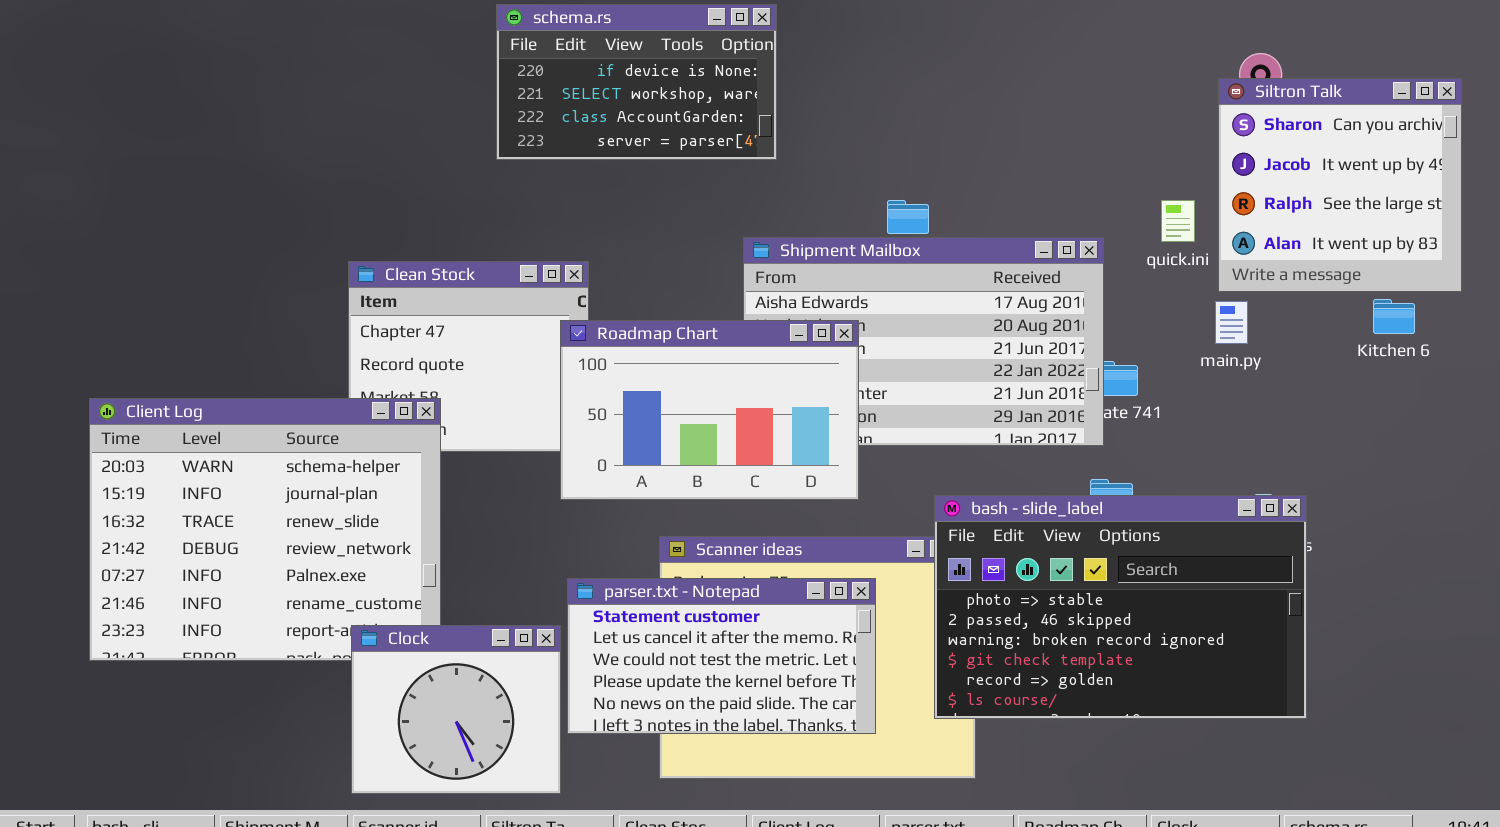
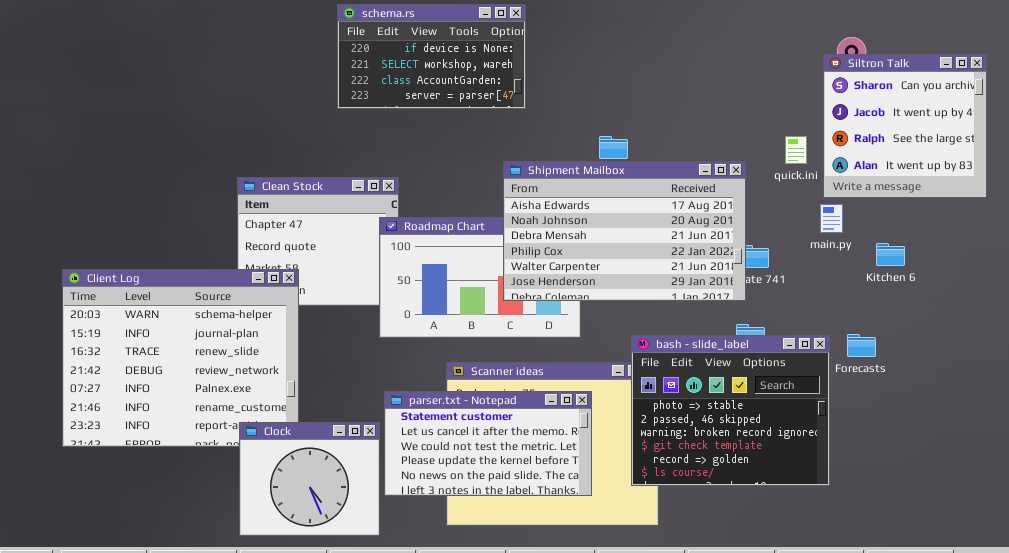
Shipment Mailbox: [743,237,1104,446] -> [503,161,746,301], raised
Kitchen 6: [1373,299,1415,334] -> [876,243,905,266], moved
bash - slide_label: [934,495,1307,719] -> [631,335,830,486], resized

